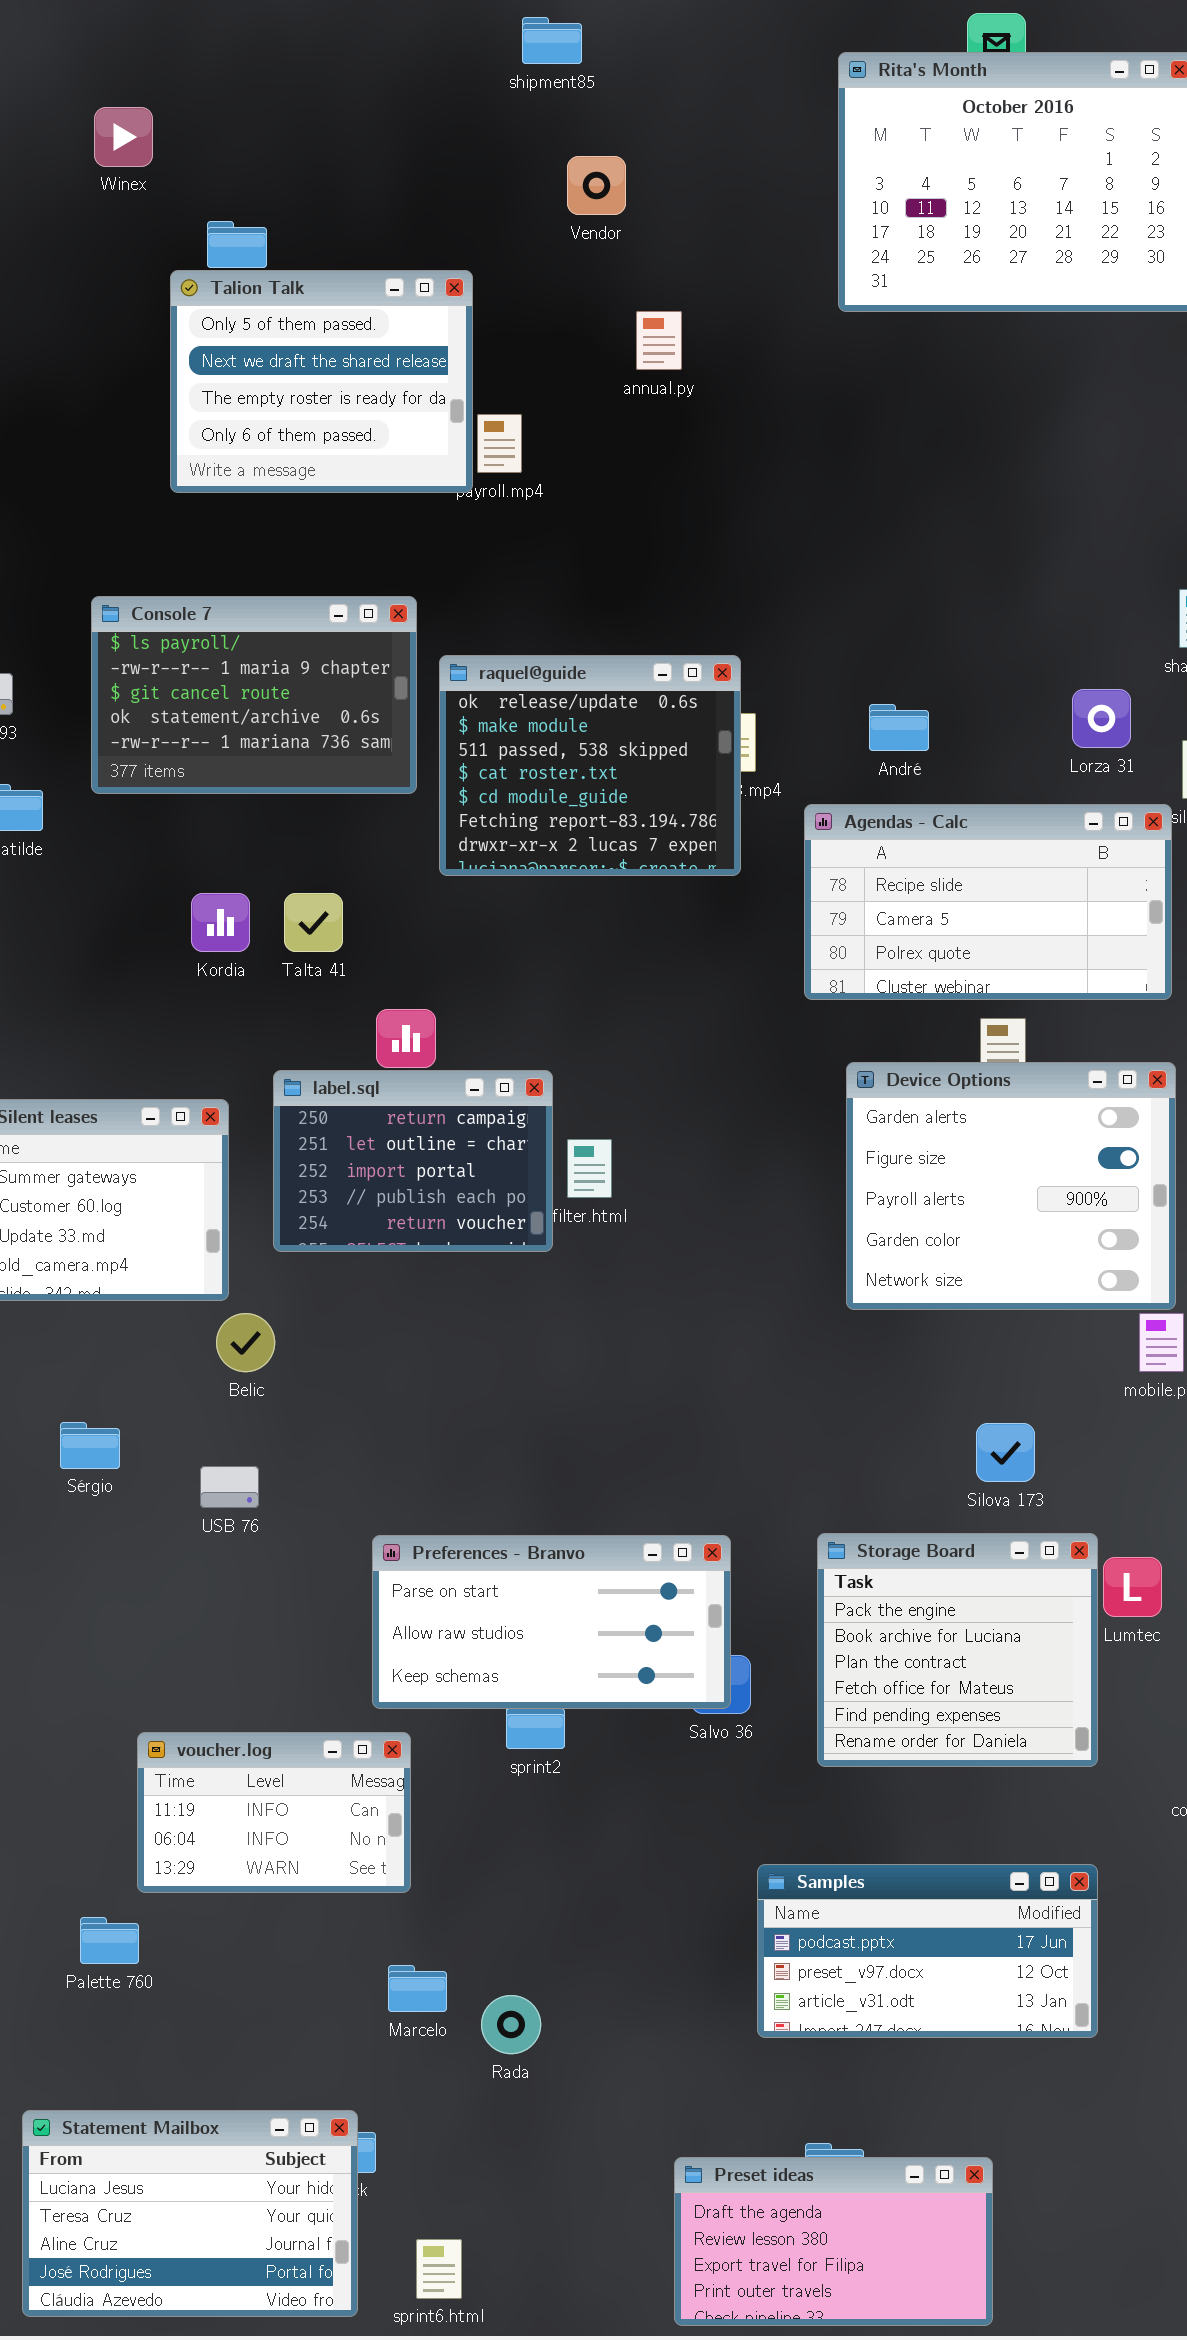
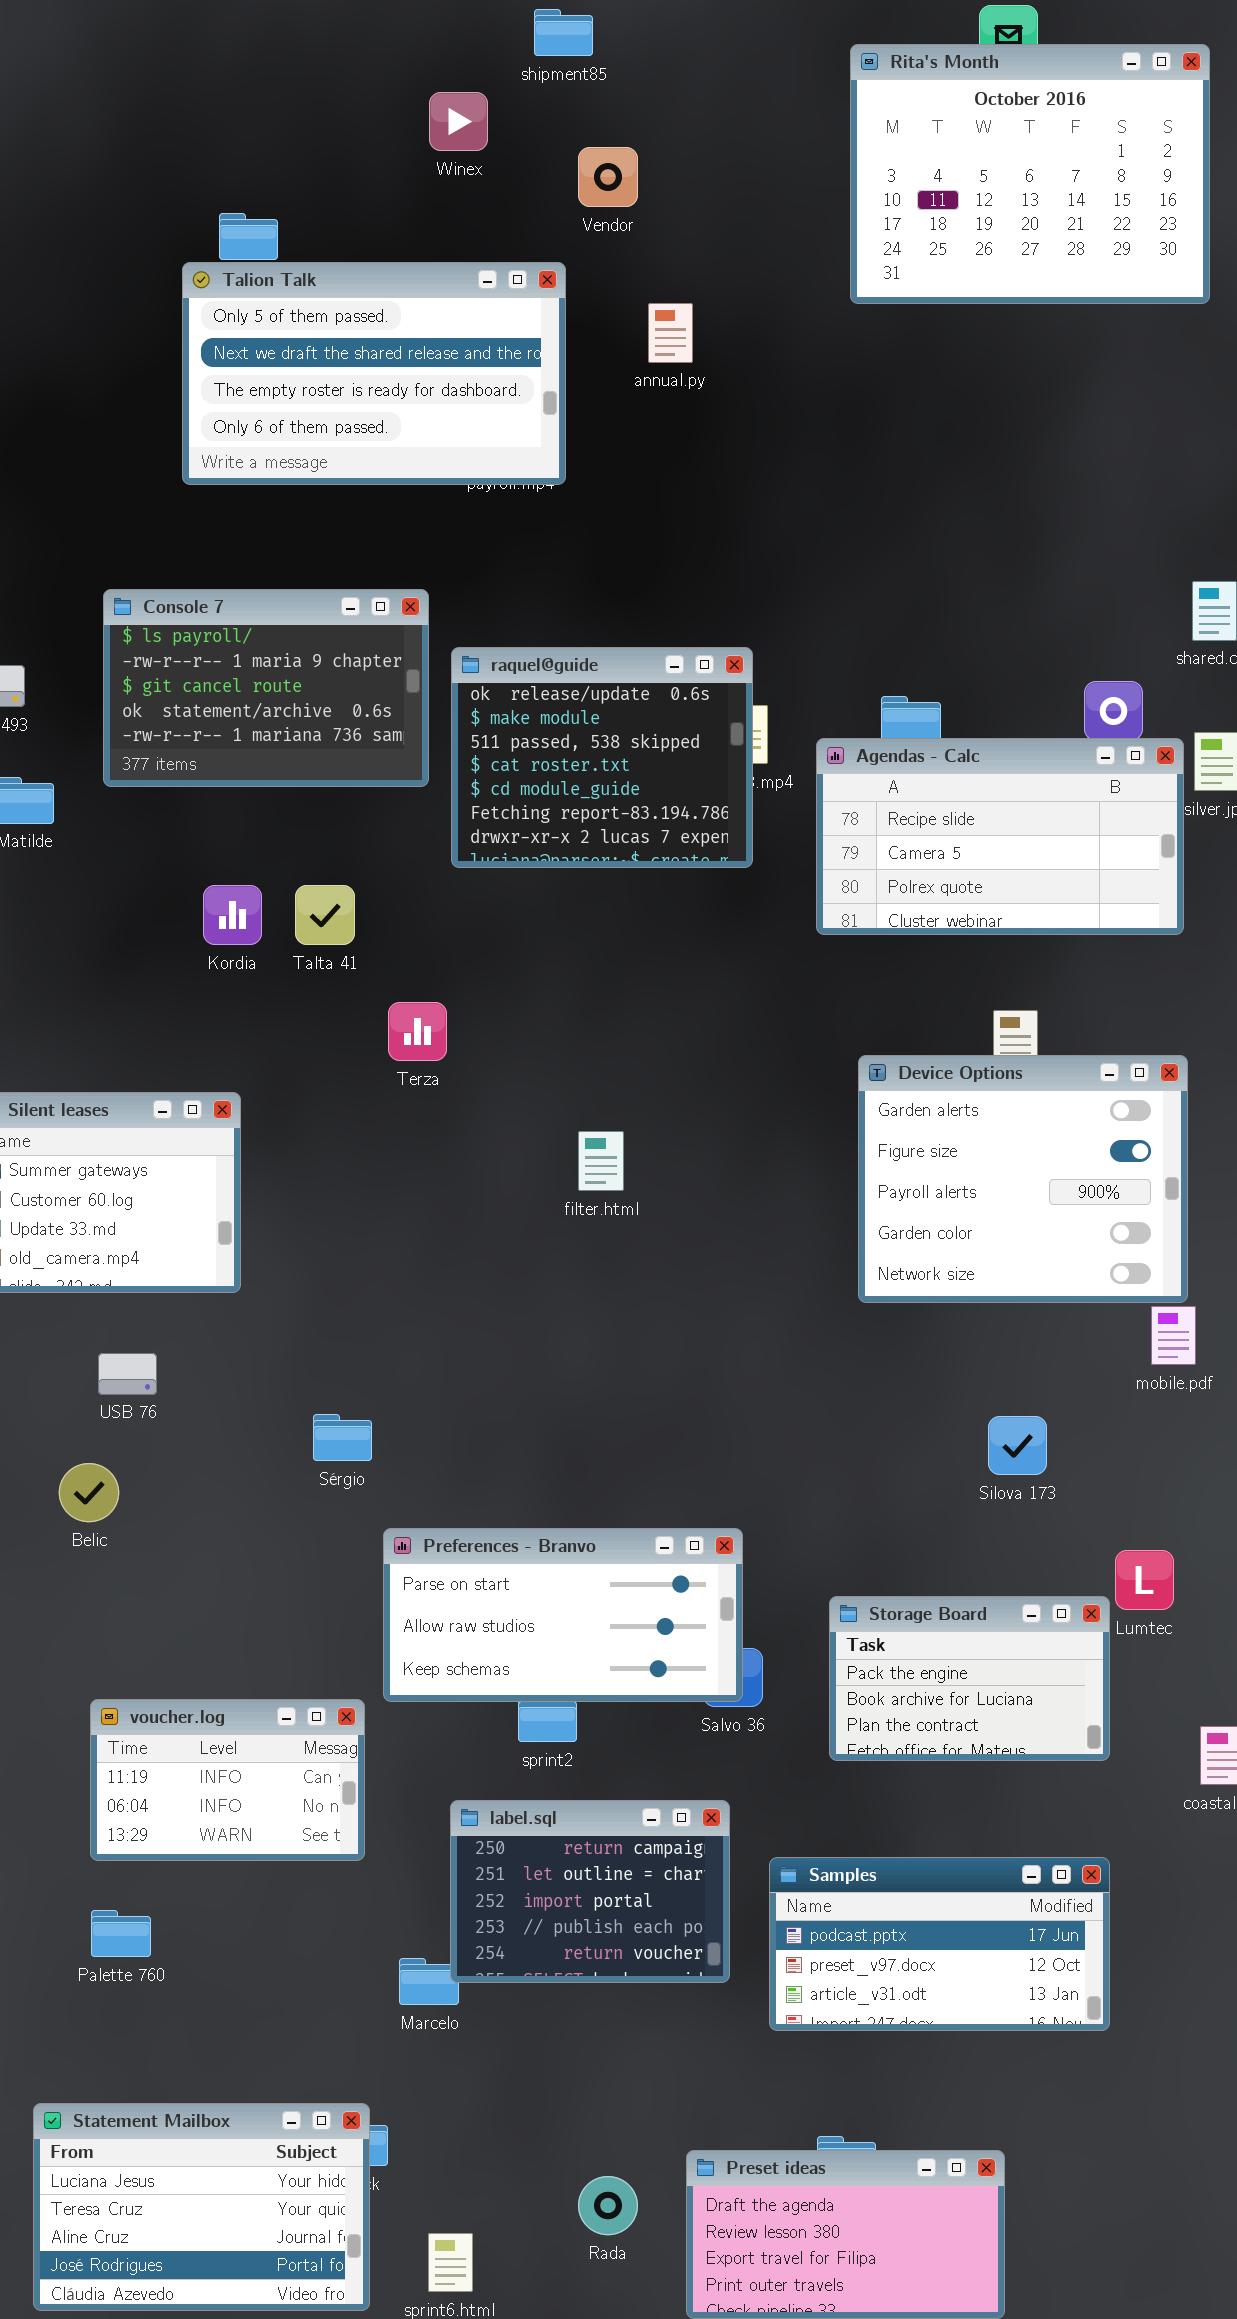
Winex: [94,107,153,167] -> [429,92,488,151], moved
Talion Talk: [170,270,473,493] -> [182,262,566,485], resized
Agendas - Calc: [804,804,1172,1000] -> [816,738,1184,935], moved
label.sql: [273,1070,553,1252] -> [450,1800,730,1983], moved
Belic: [216,1313,275,1372] -> [59,1463,119,1522], moved
Sérgio: [60,1422,120,1469] -> [313,1414,372,1461], moved
USB 76: [200,1466,259,1508] -> [98,1353,157,1395], moved
Storage Board: [817,1533,1098,1767] -> [829,1596,1110,1761], resized
voucher.log: [137,1732,411,1893] -> [90,1699,365,1861], moved
Rada: [481,1995,541,2054] -> [578,2176,638,2235], moved

